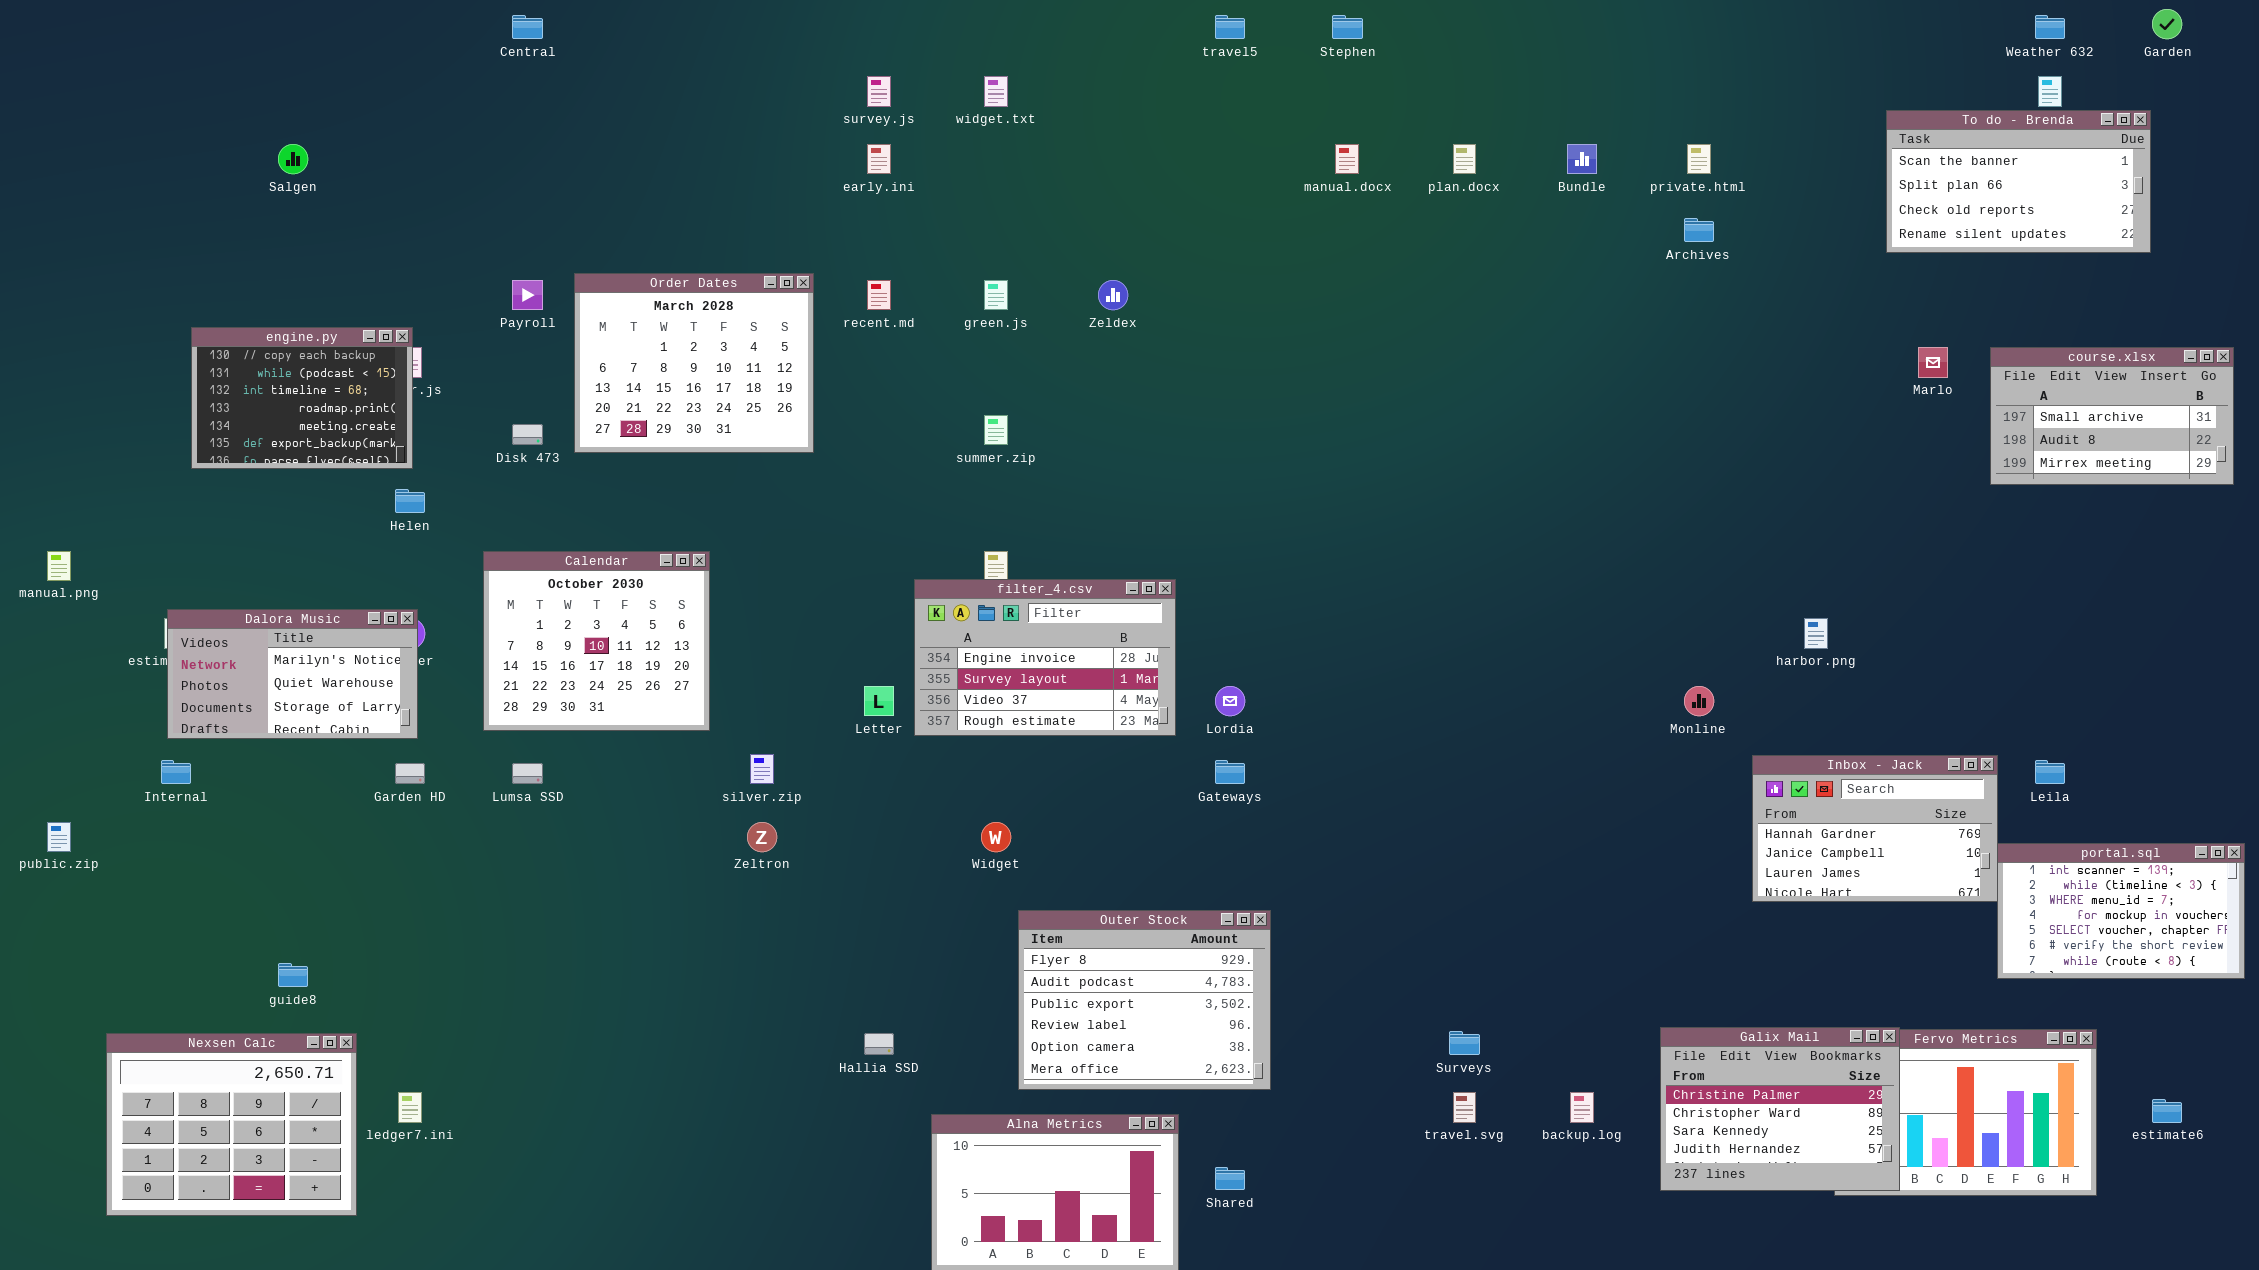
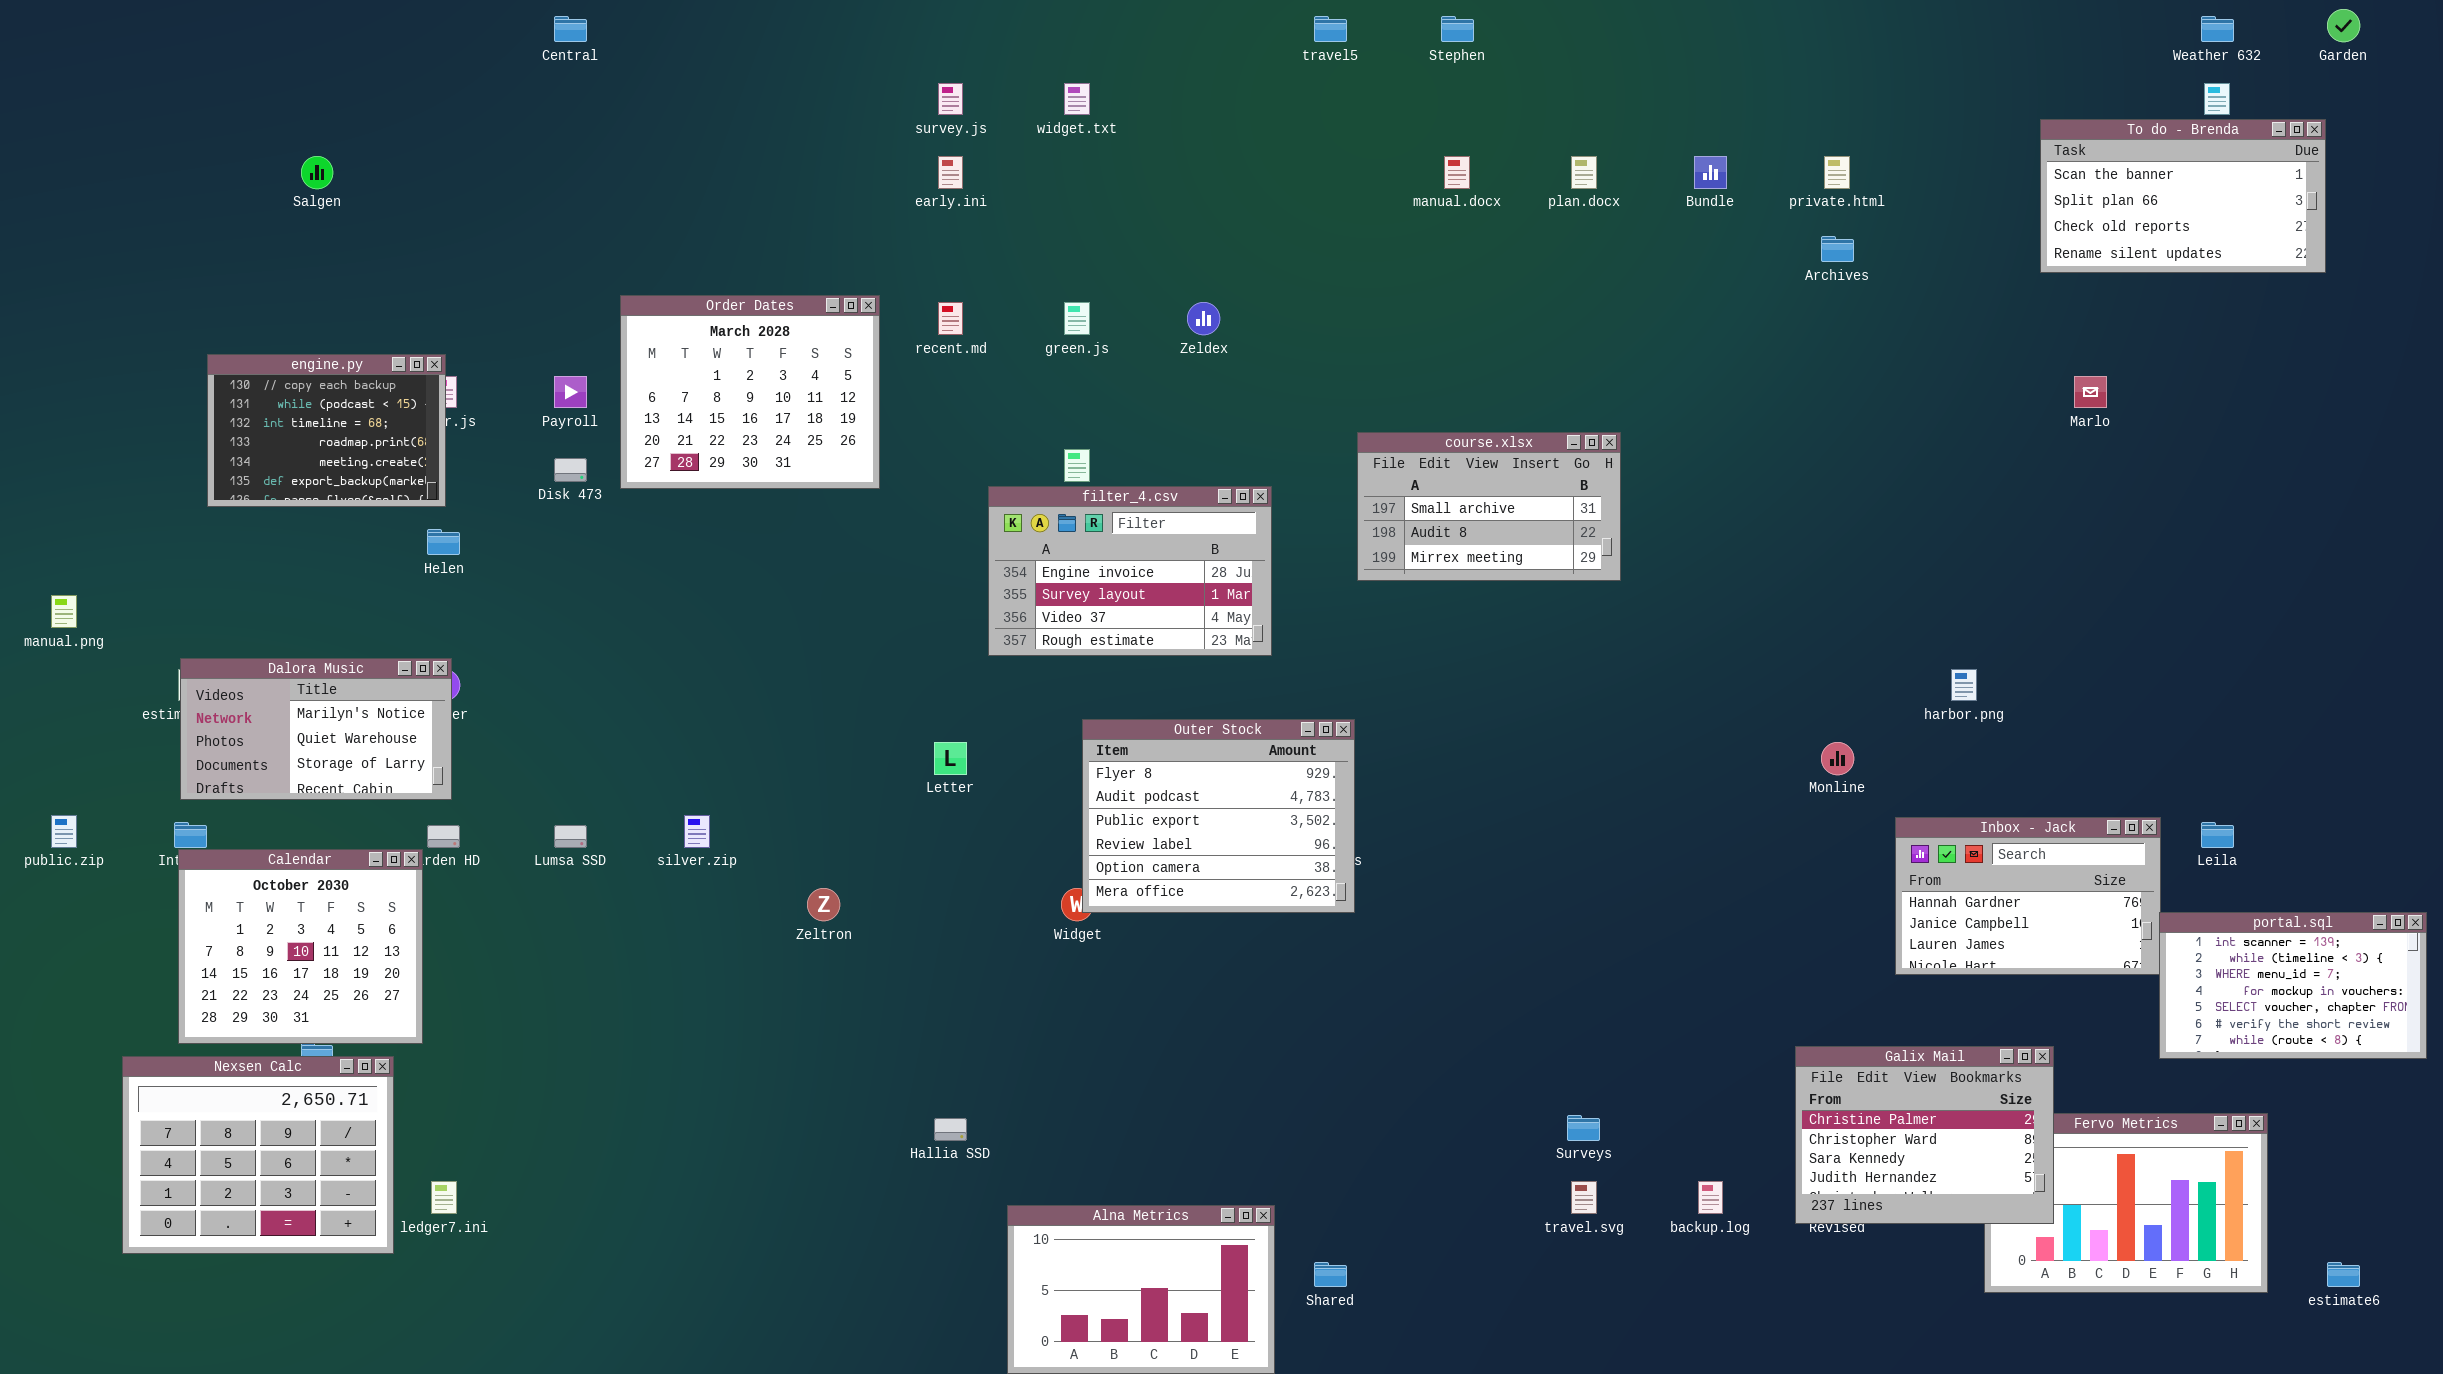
Payroll: [512,280,543,310] -> [554,376,587,408], moved
course.xlsx: [1990,347,2234,485] -> [1357,432,1621,581], moved
Calendar: [483,551,710,731] -> [178,849,423,1044], moved
filter_4.csv: [914,579,1176,736] -> [988,486,1272,656], moved
silver.zip: [750,754,774,784] -> [684,815,710,848], moved
public.zip: [47,822,71,852] -> [51,815,77,848], moved
Outer Stock: [1018,910,1271,1090] -> [1082,719,1355,913], moved
Galix Mail: [1660,1027,1900,1191] -> [1795,1046,2054,1224], moved
Nexsen Calc: [106,1033,357,1216] -> [122,1056,394,1254], moved
estimate6: [2152,1099,2182,1123] -> [2327,1262,2360,1287], moved

